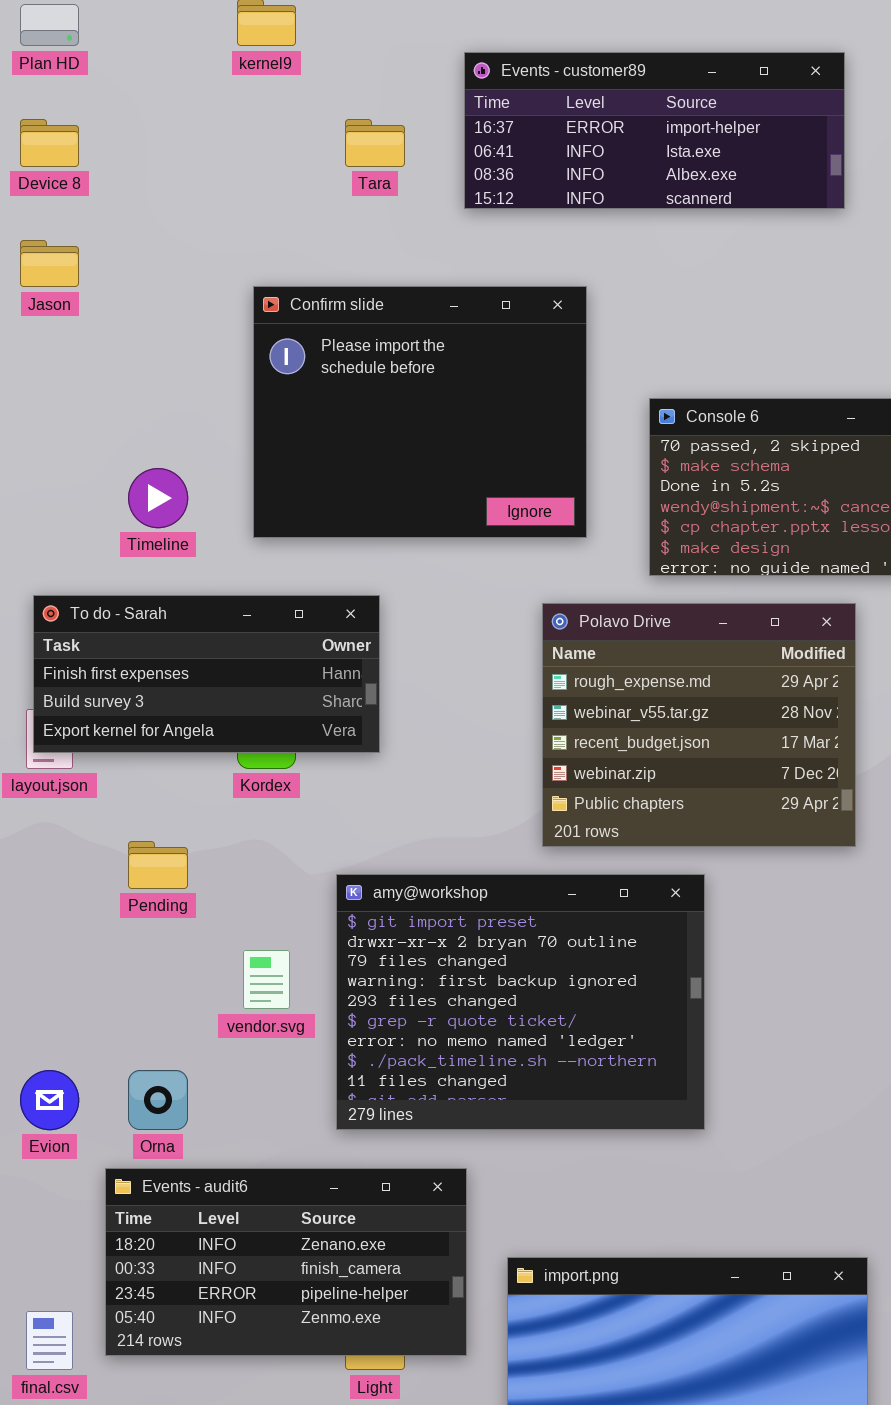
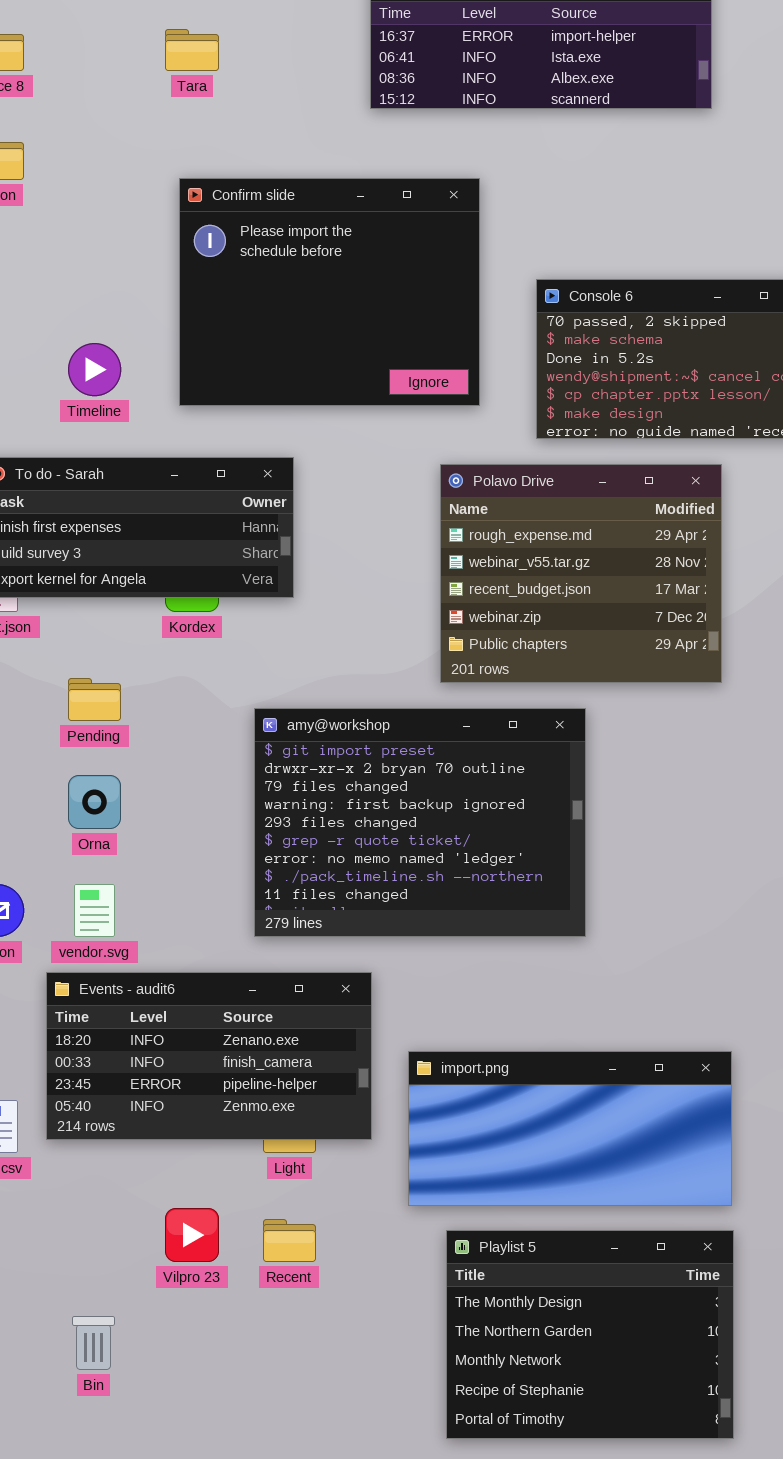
Tara: [345,119,405,167] -> [165,29,219,71], moved
vendor.svg: [243,950,290,1009] -> [74,884,115,937], moved
Orna: [128,1070,188,1130] -> [68,775,121,829], moved

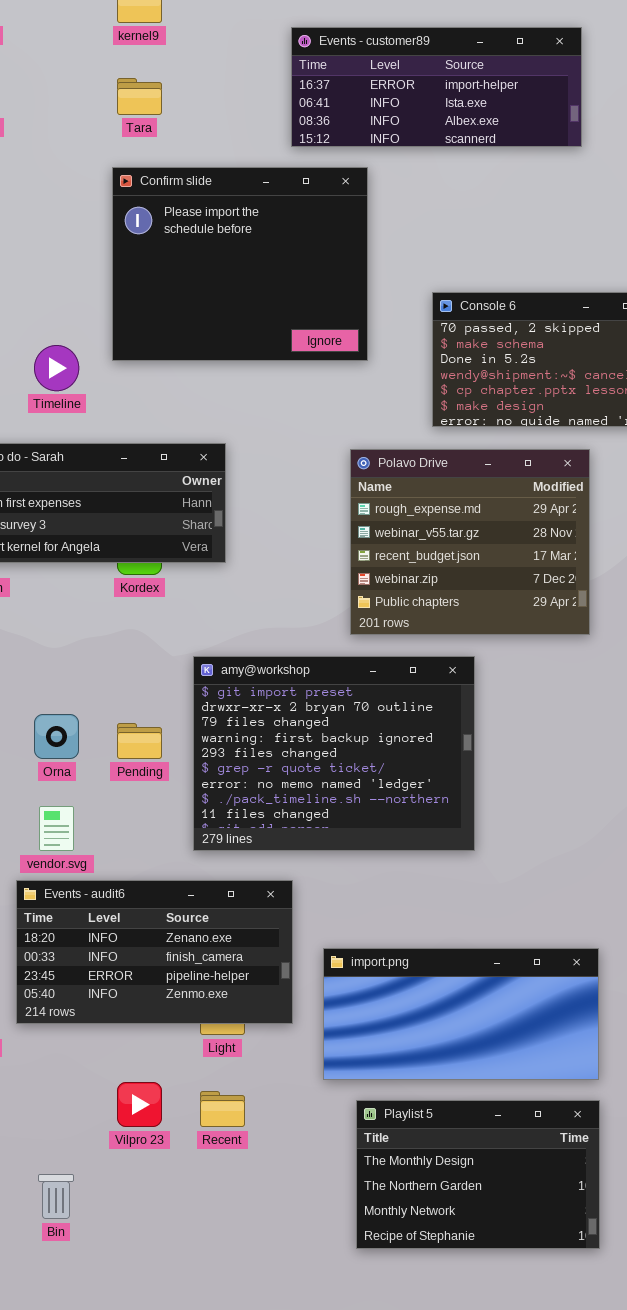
Confirm slide: [179,178,480,406] -> [112,167,368,361], moved
Pending: [68,678,121,721] -> [117,723,162,759], moved
Playlist 5: [446,1230,734,1439] -> [356,1100,600,1249], resized

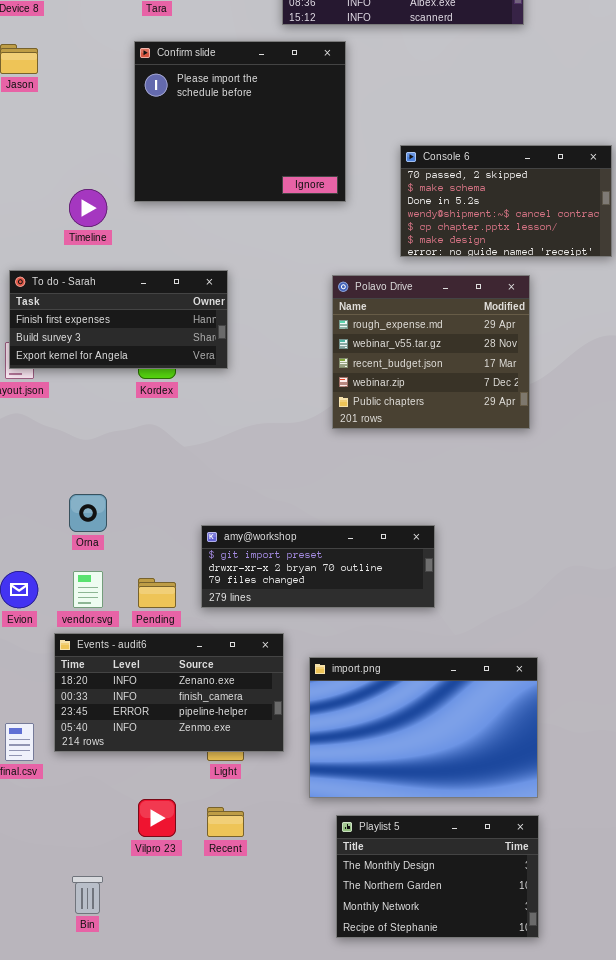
amy@workshop: [193,656,475,851] -> [201,525,435,608], resized
Pending: [117,723,162,759] -> [138,578,176,608], moved
import.png: [323,948,599,1080] -> [309,657,538,798], resized

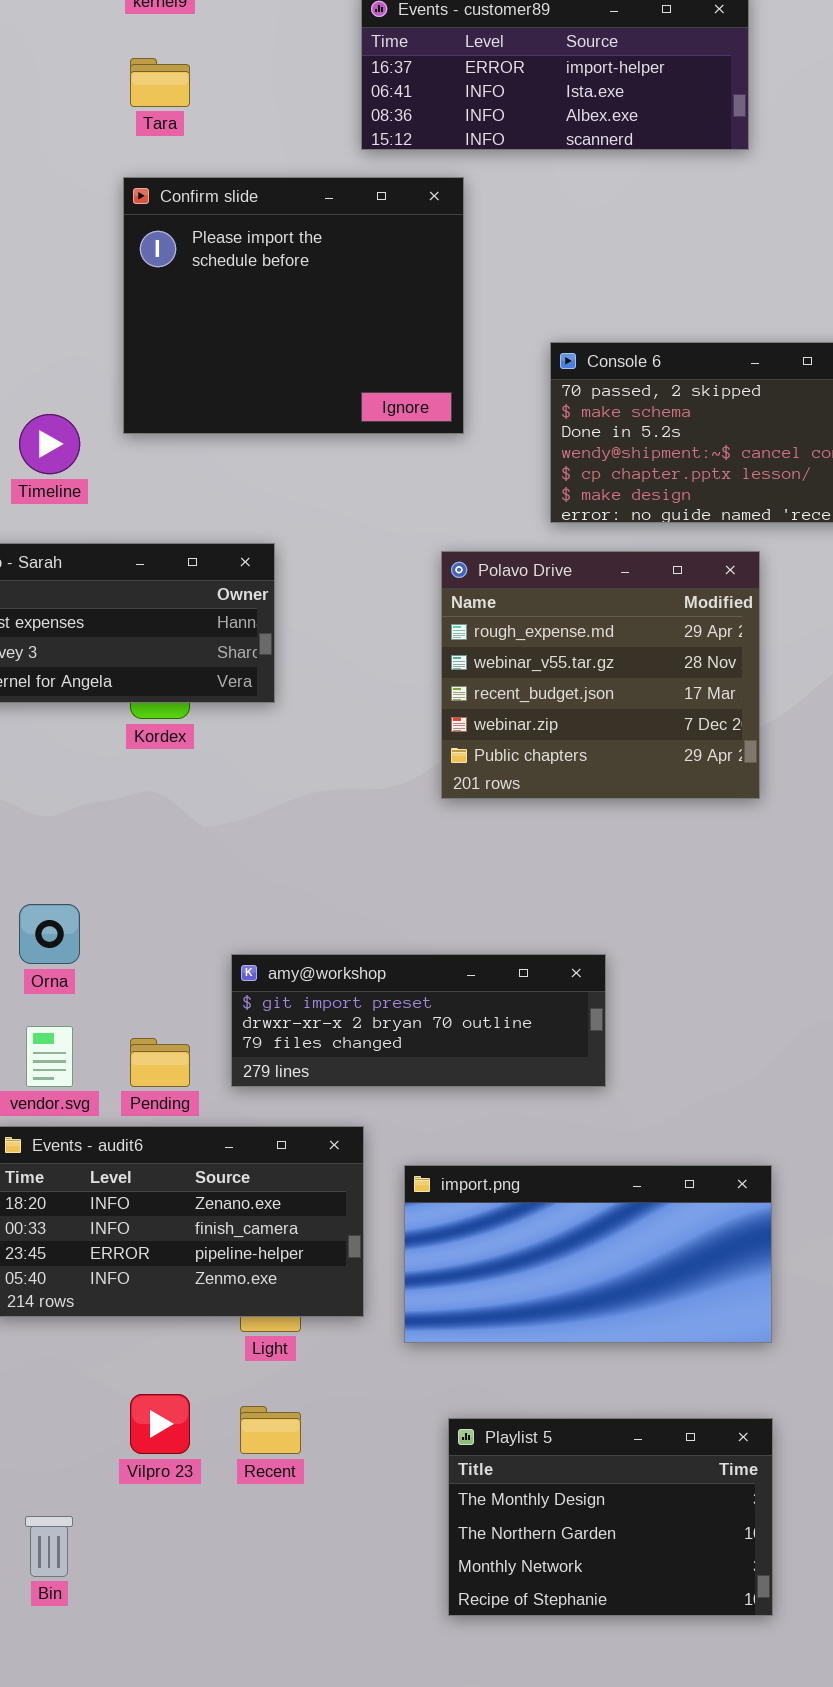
import.png: [309,657,538,798] -> [404,1165,772,1343], resized

